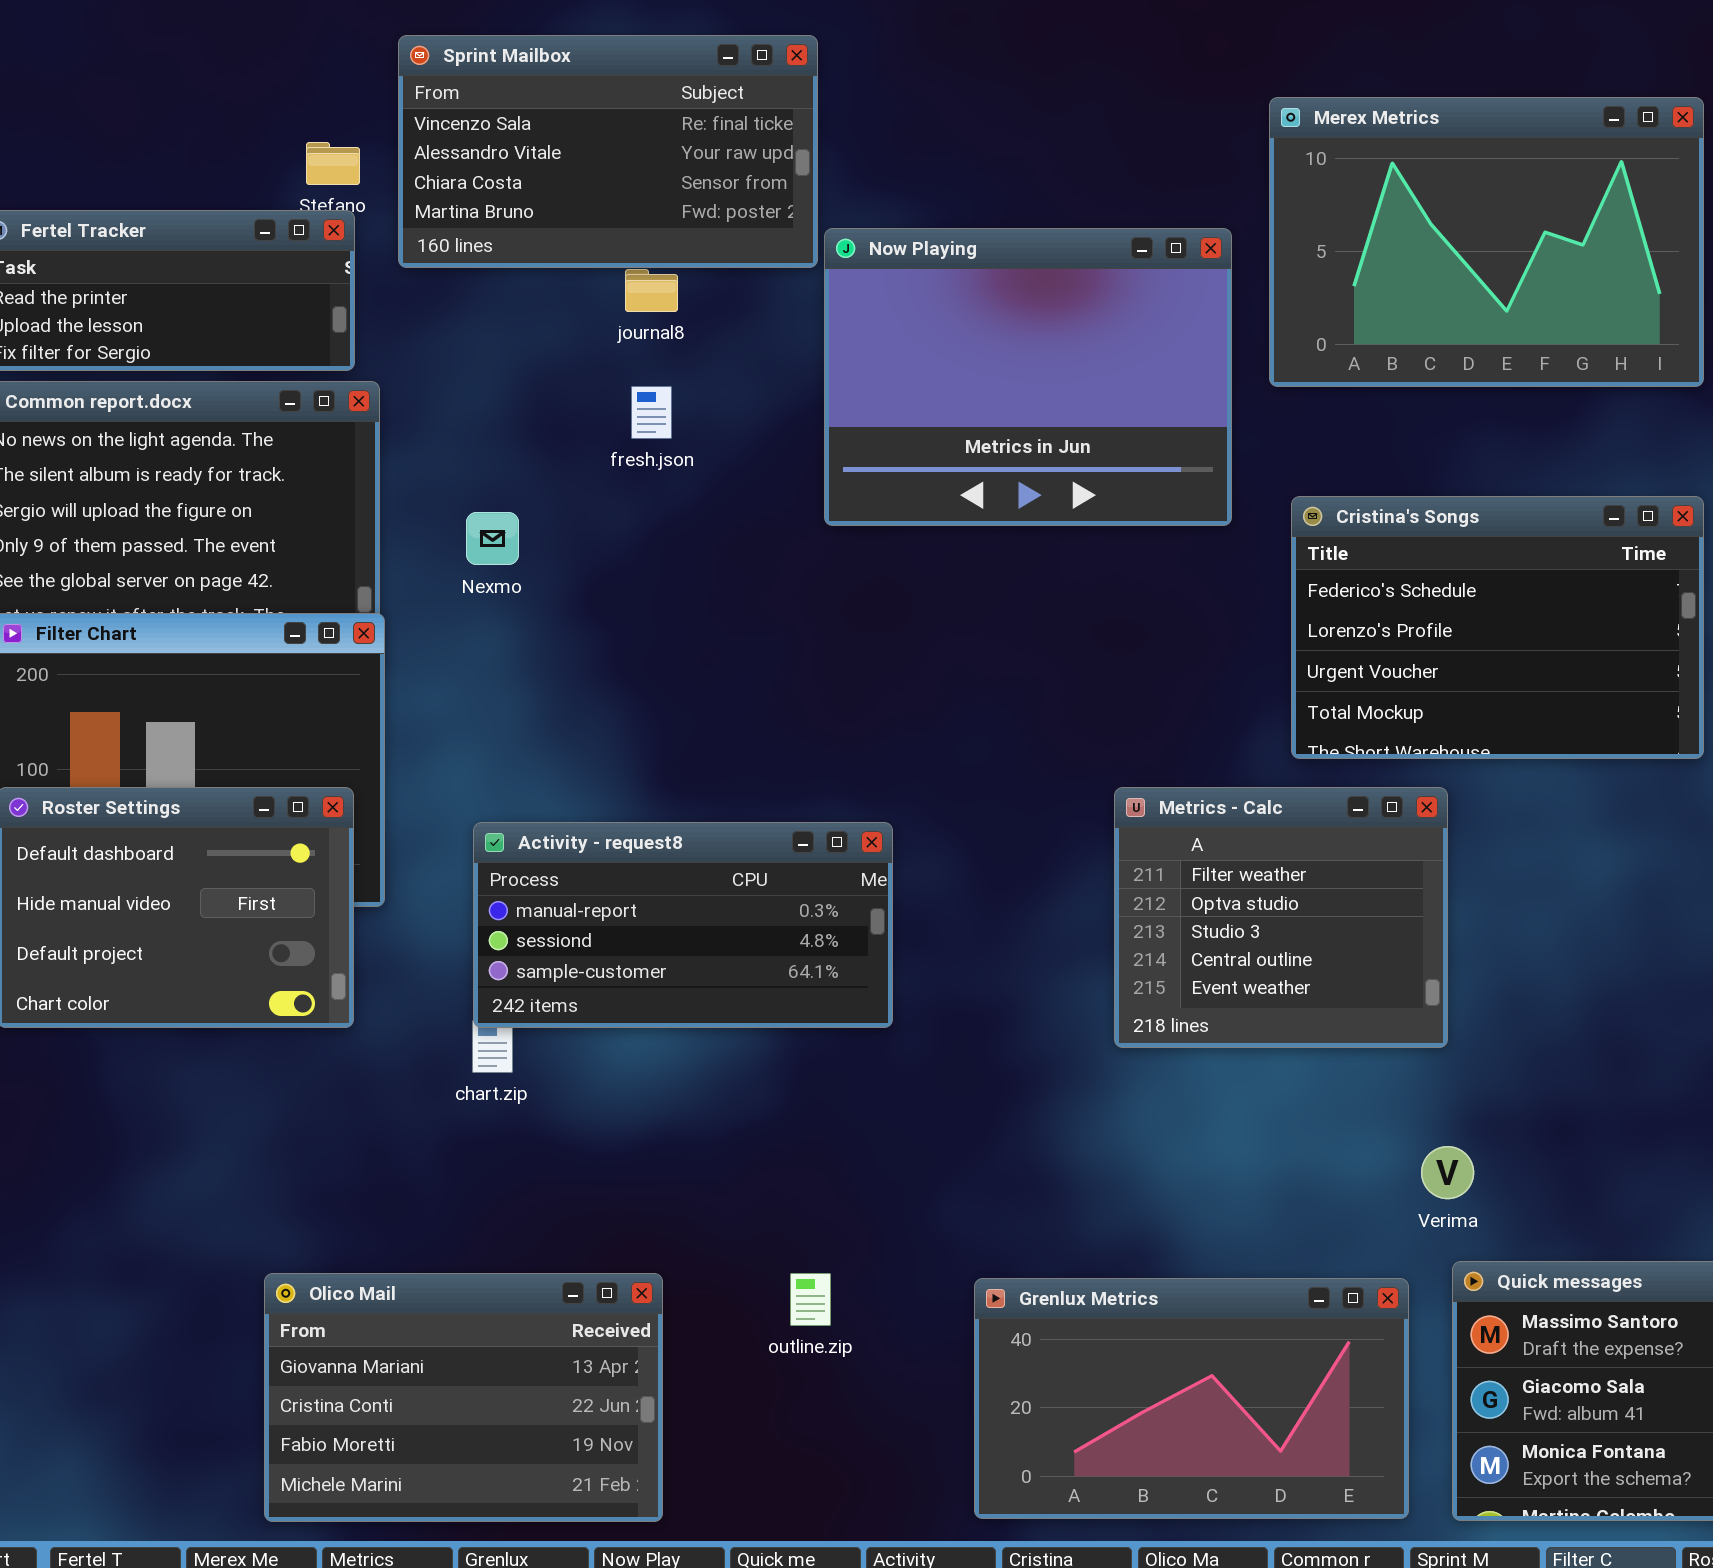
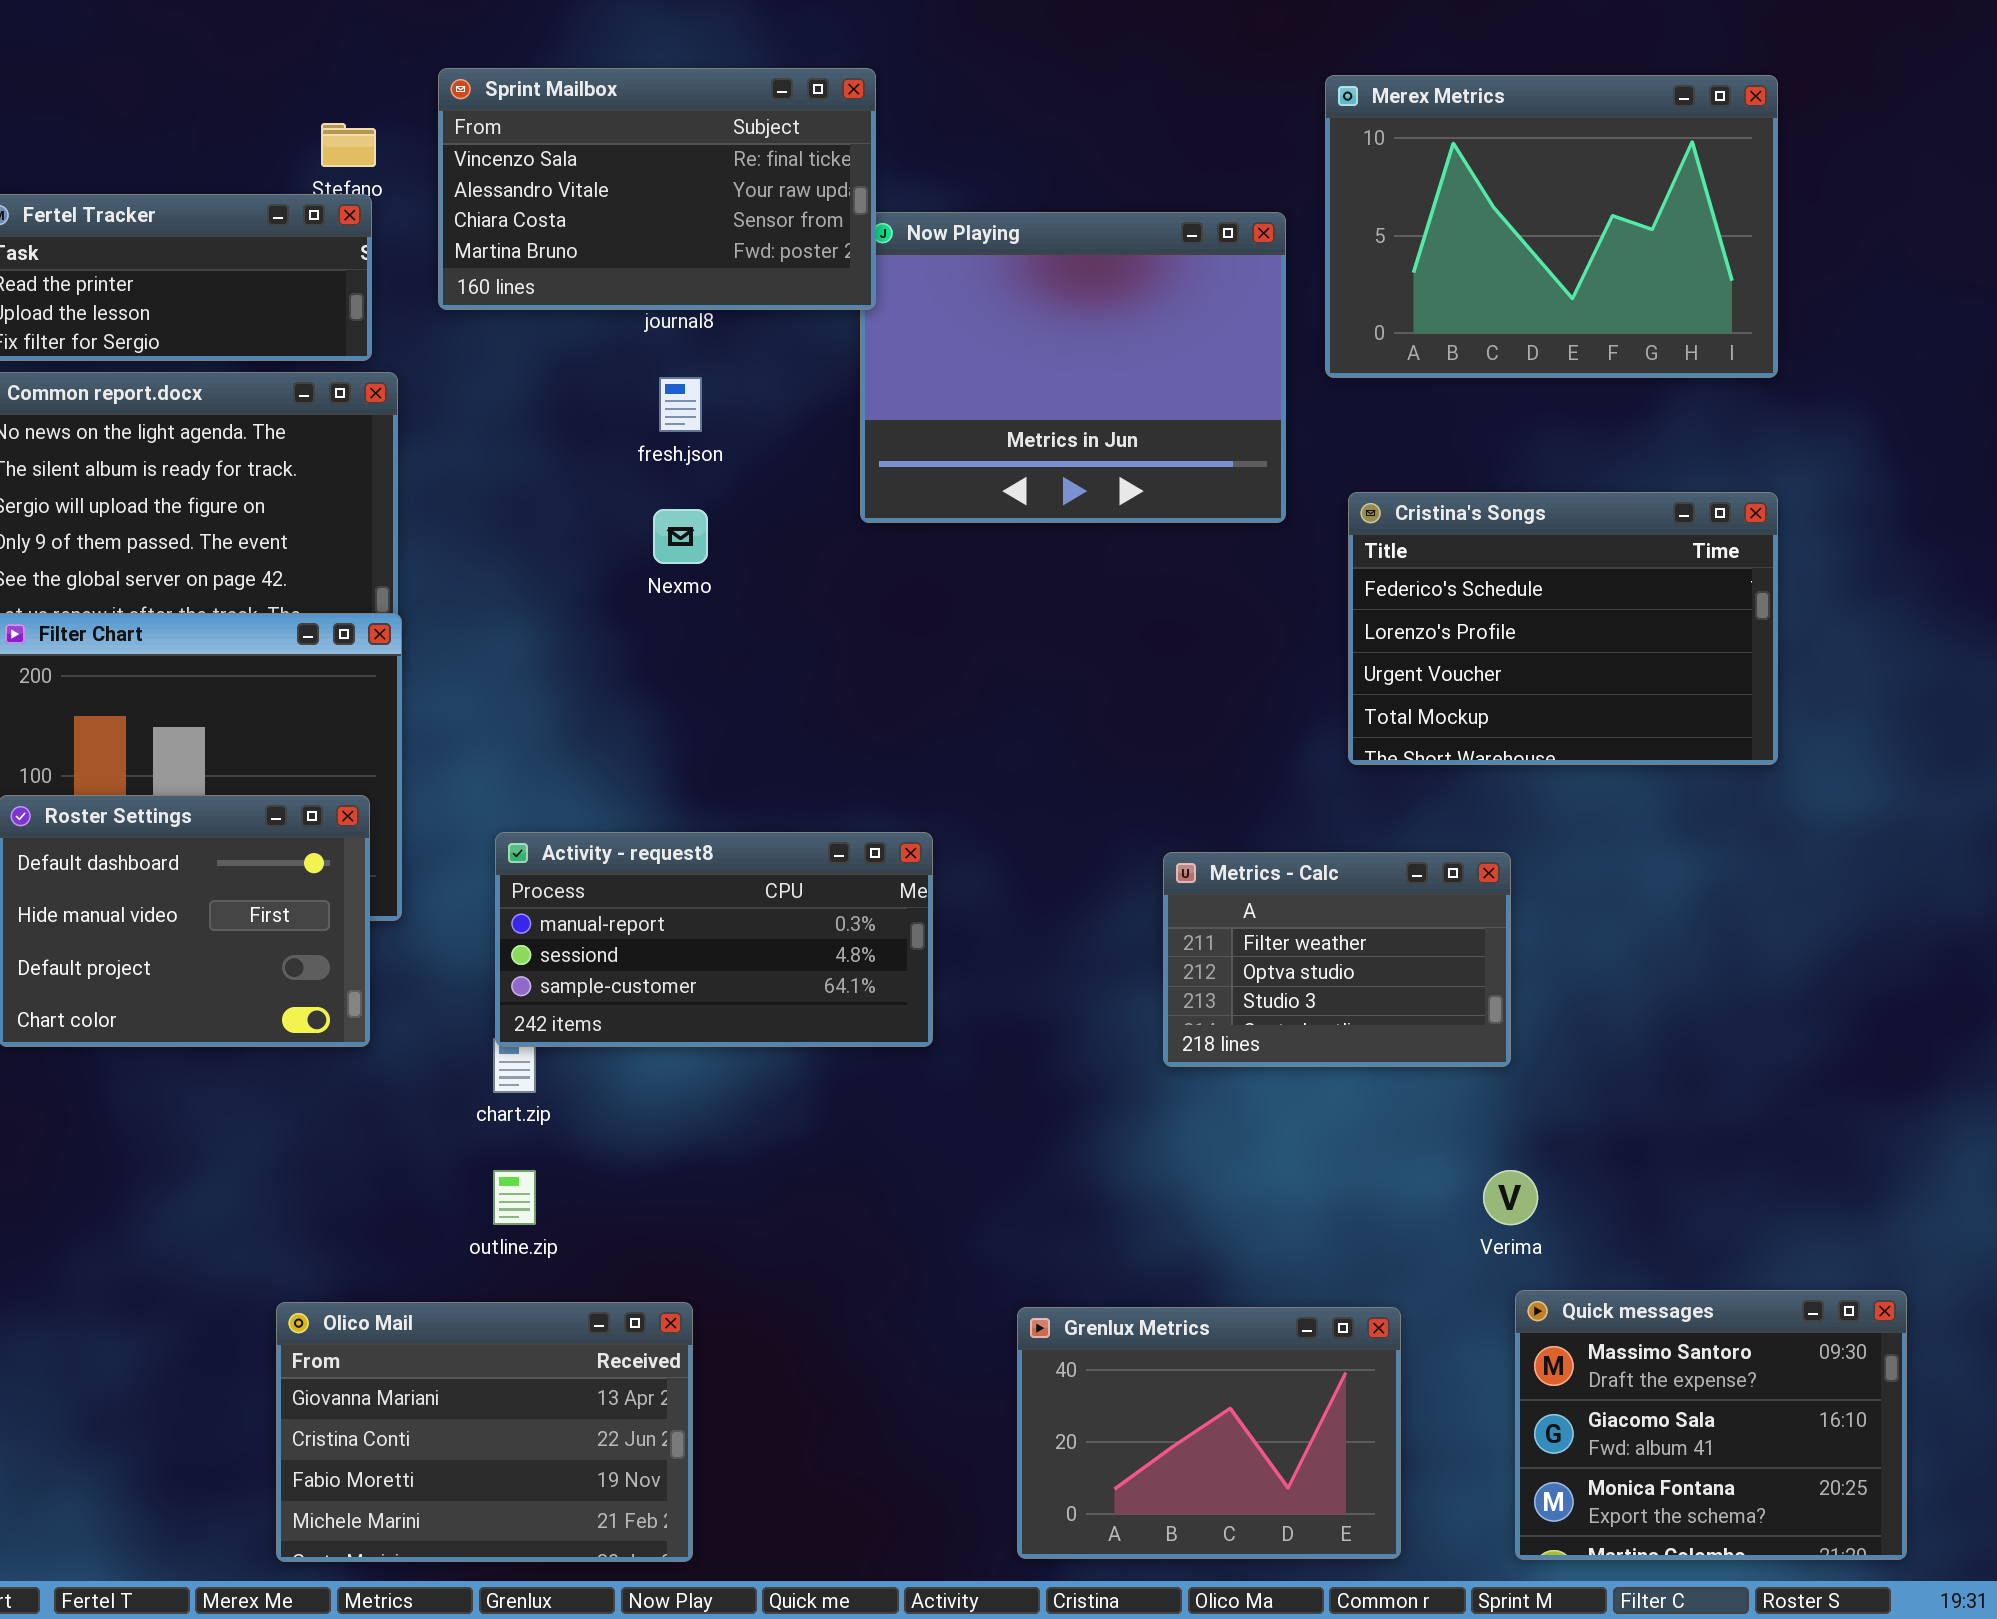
Sprint Mailbox: [398,35,818,268] -> [438,68,876,310], moved
Nexmo: [466,512,519,565] -> [653,509,708,564], moved
Metrics - Calc: [1114,787,1448,1048] -> [1163,852,1511,1067], resized
outline.zip: [790,1273,831,1326] -> [493,1170,536,1225], moved
Grenlux Metrics: [974,1278,1409,1519] -> [1017,1307,1401,1559], resized

